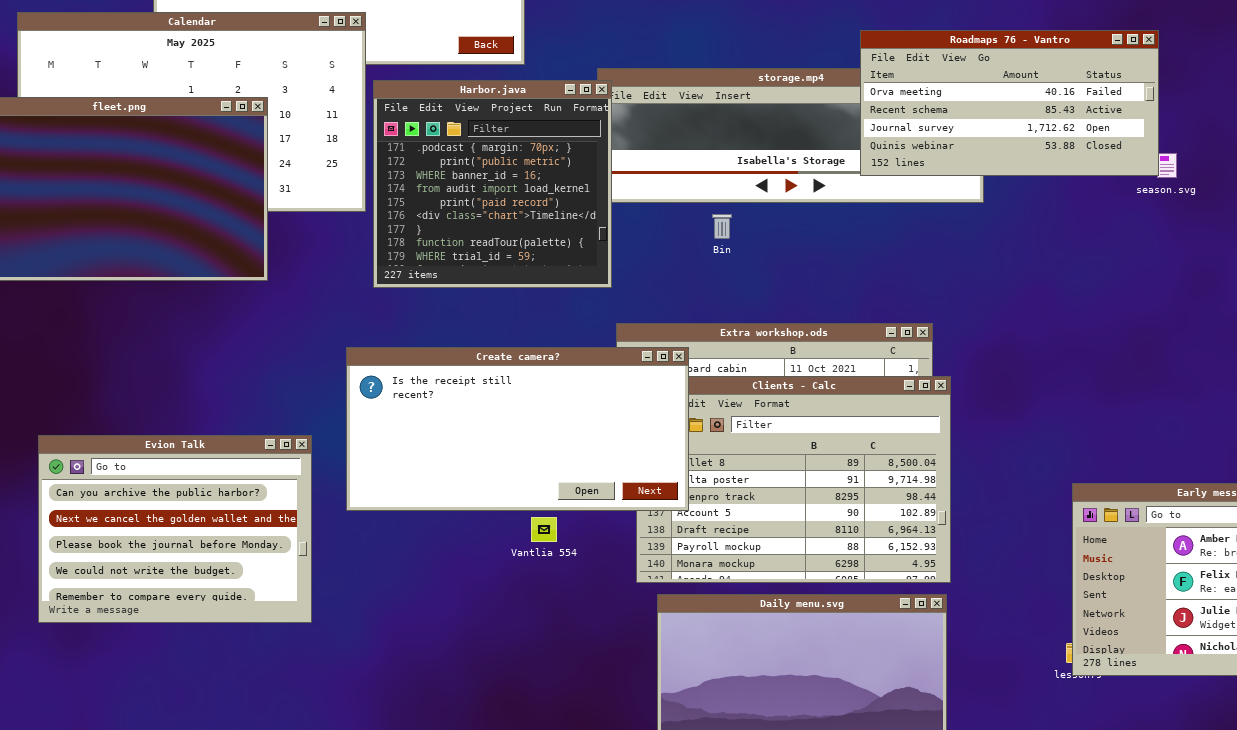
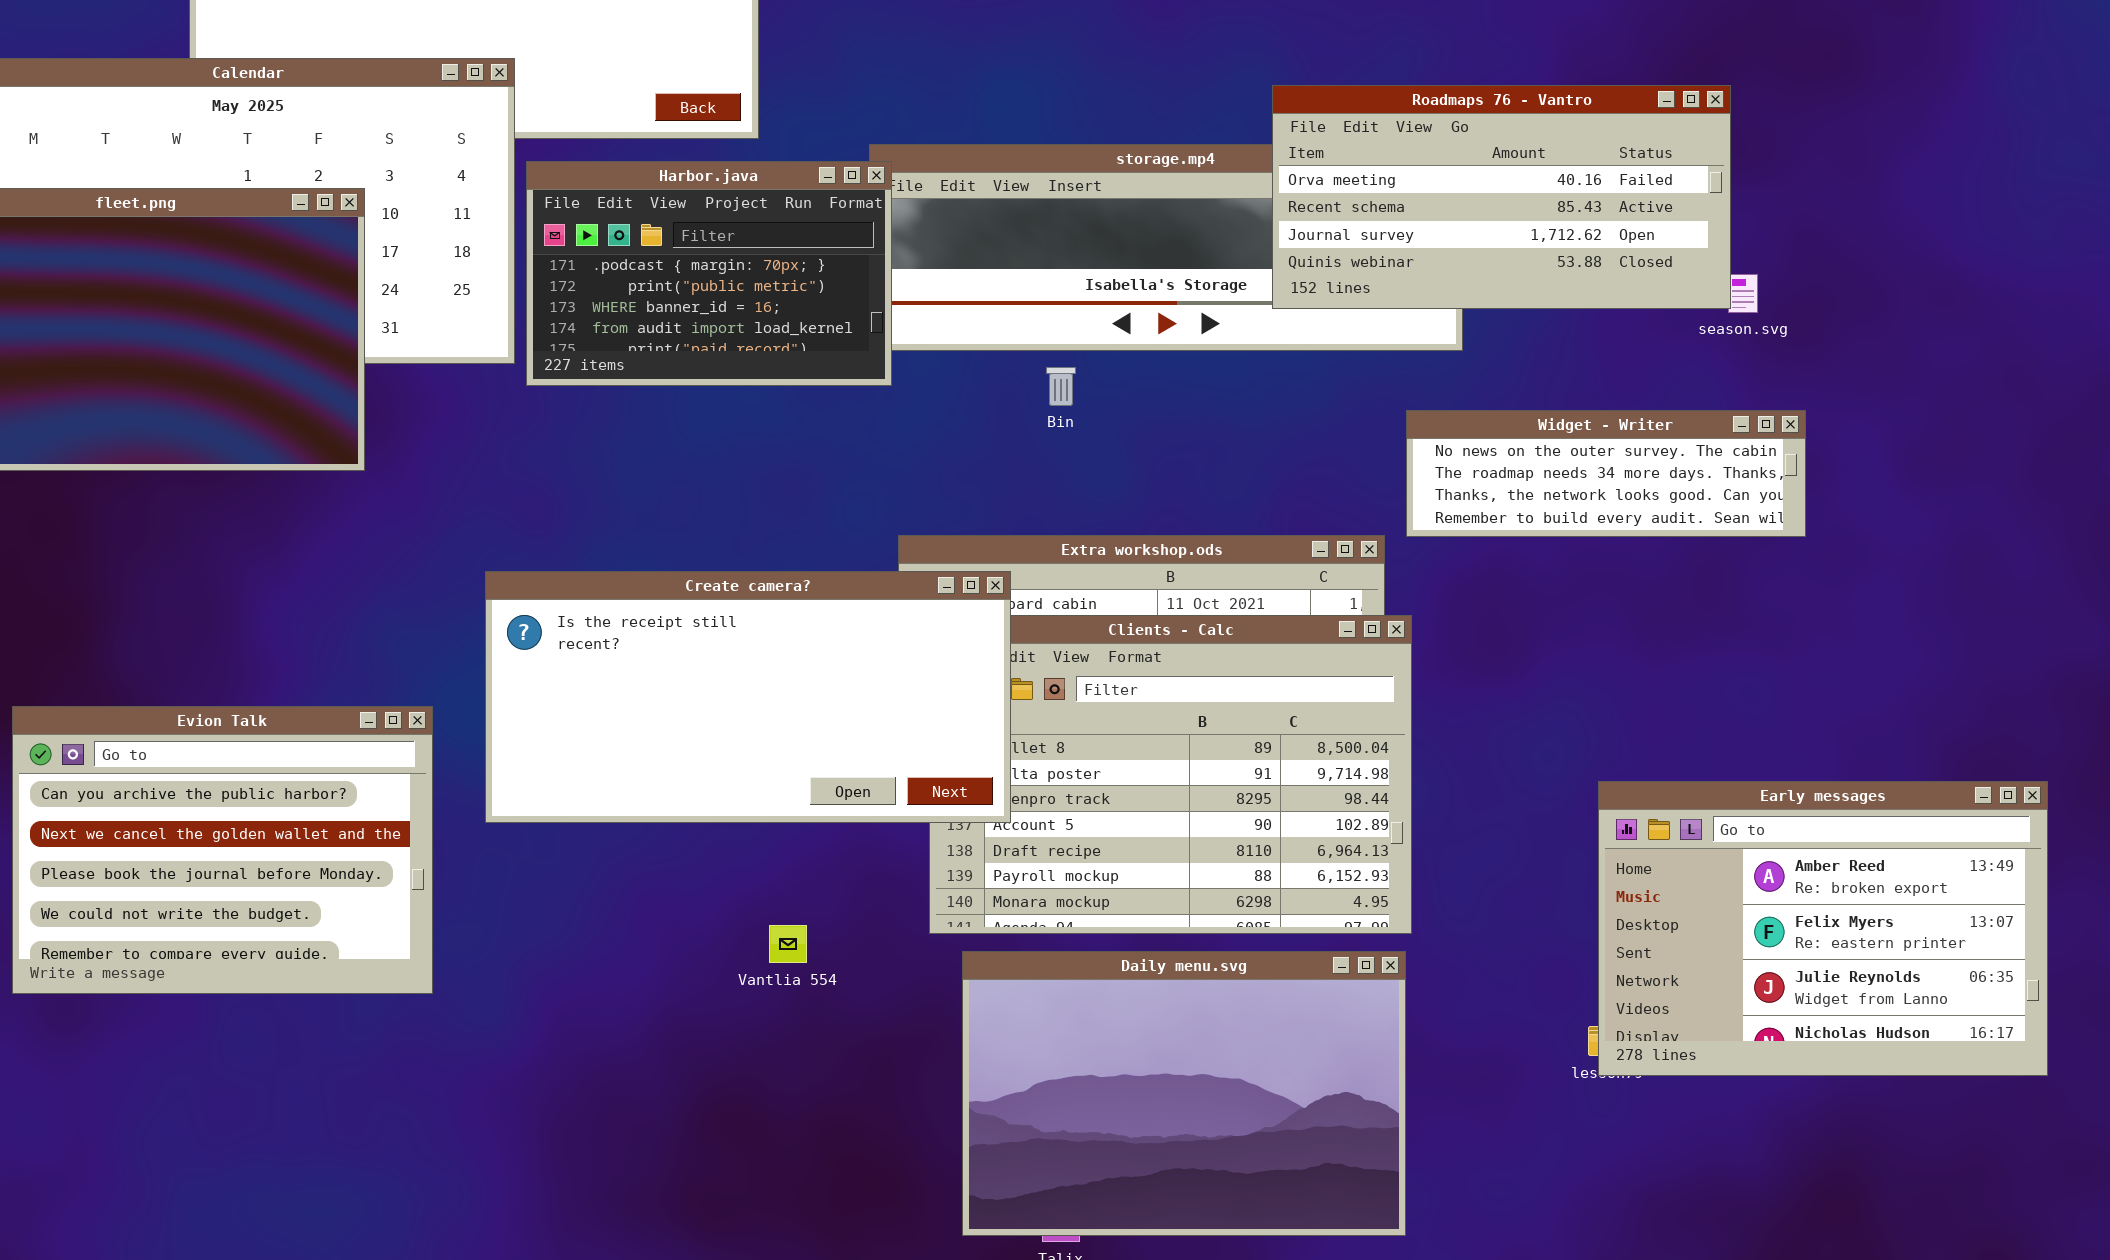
Harbor.java: [373,80,612,288] -> [526,161,892,386], resized
Widget - Writer: none -> [1406,410,1806,537], opened
Vantlia 554: [531,517,557,542] -> [769,925,807,963], moved

